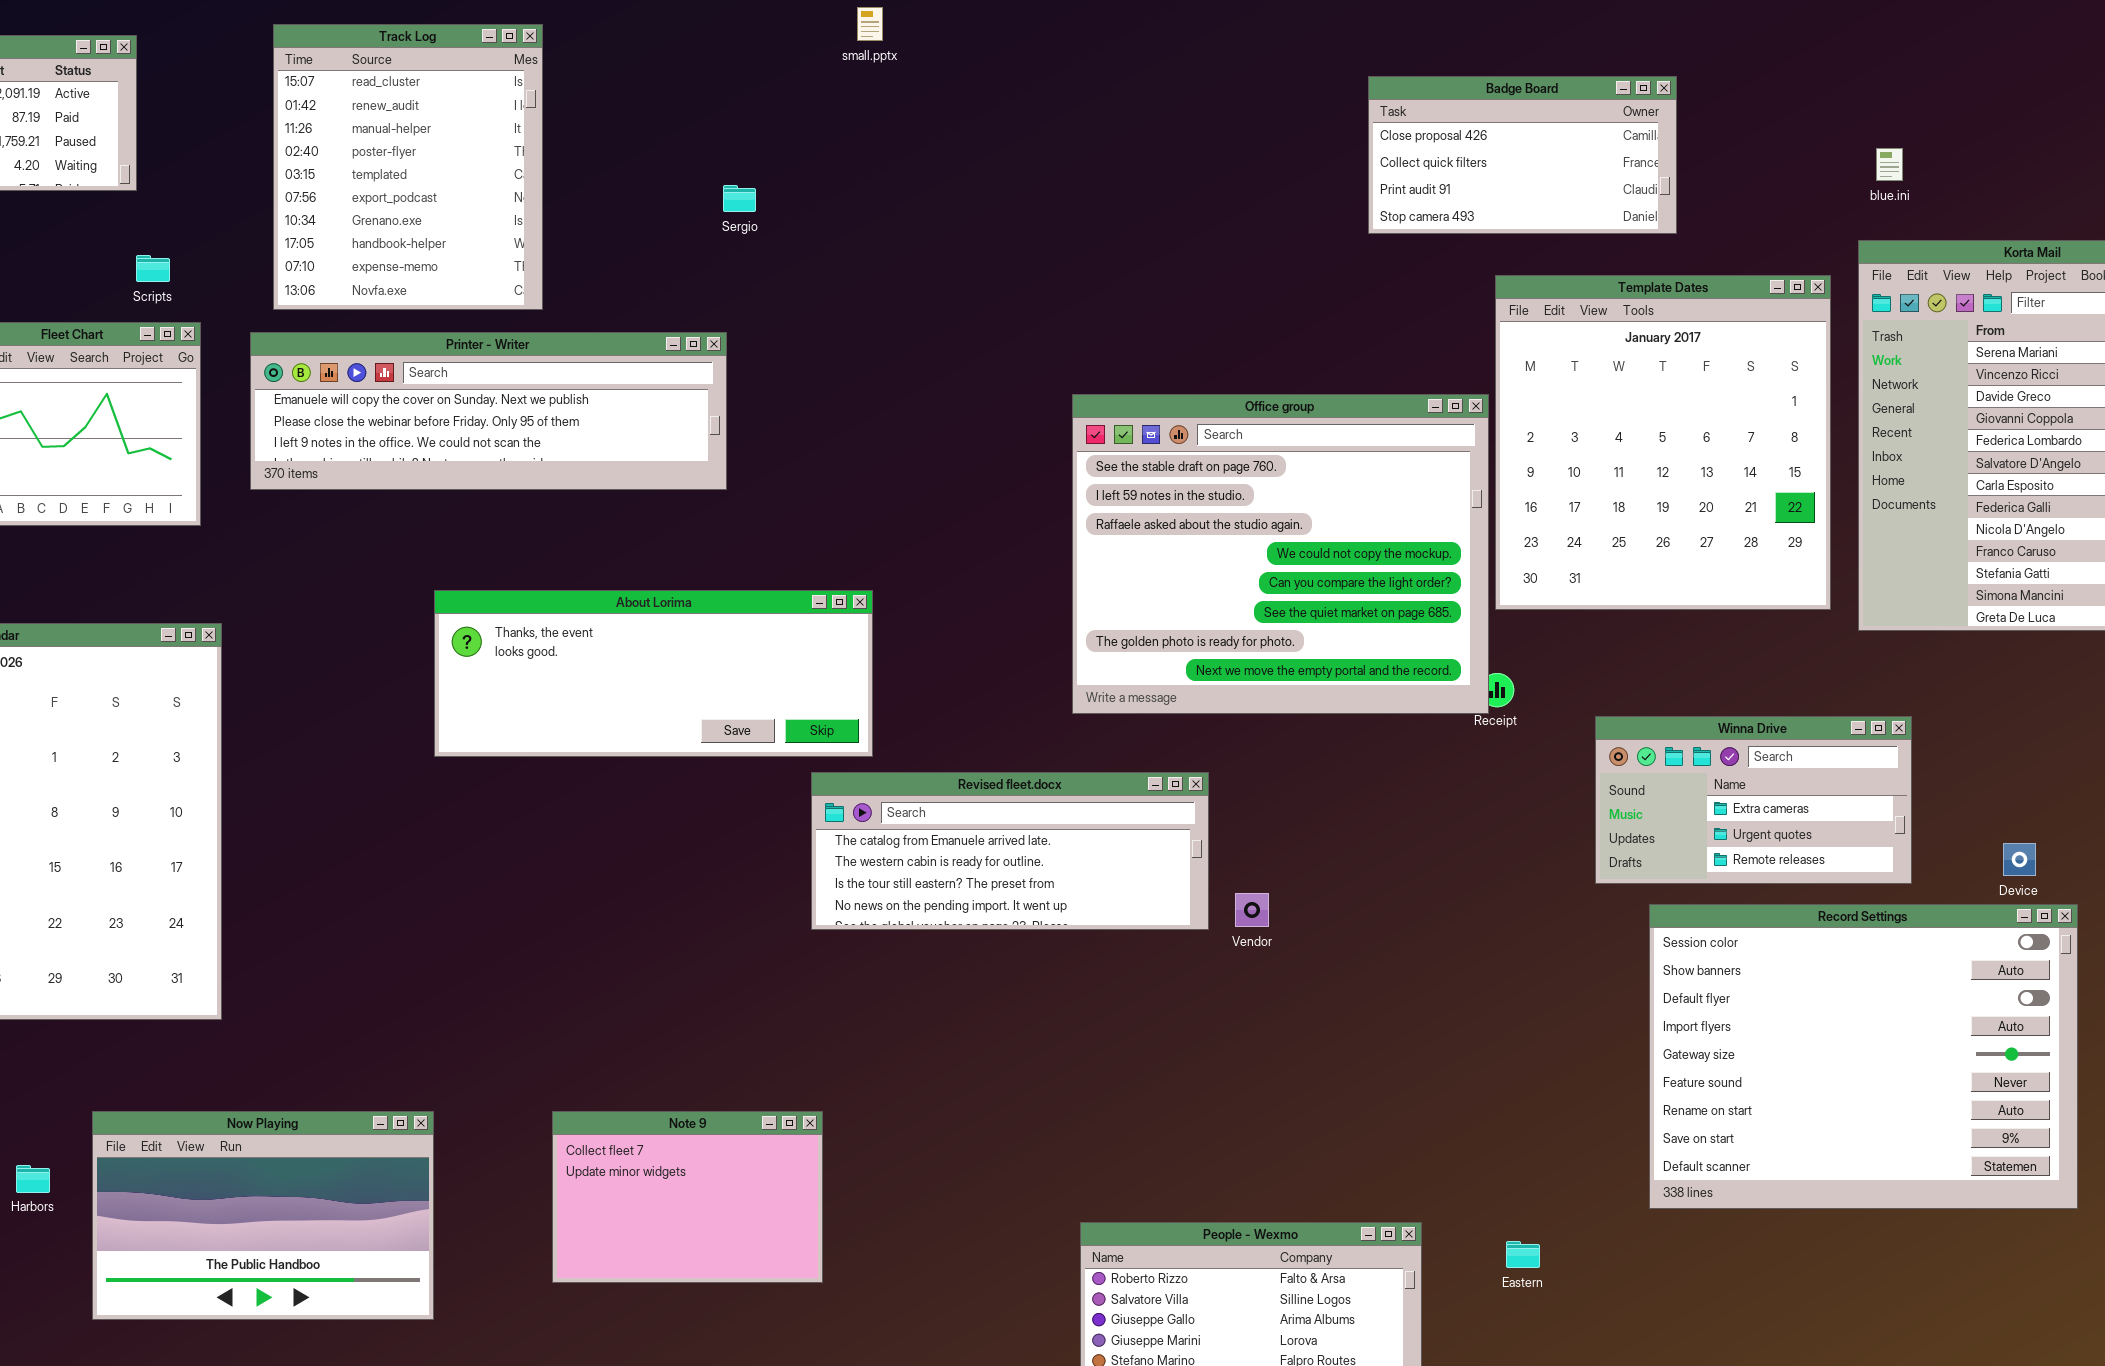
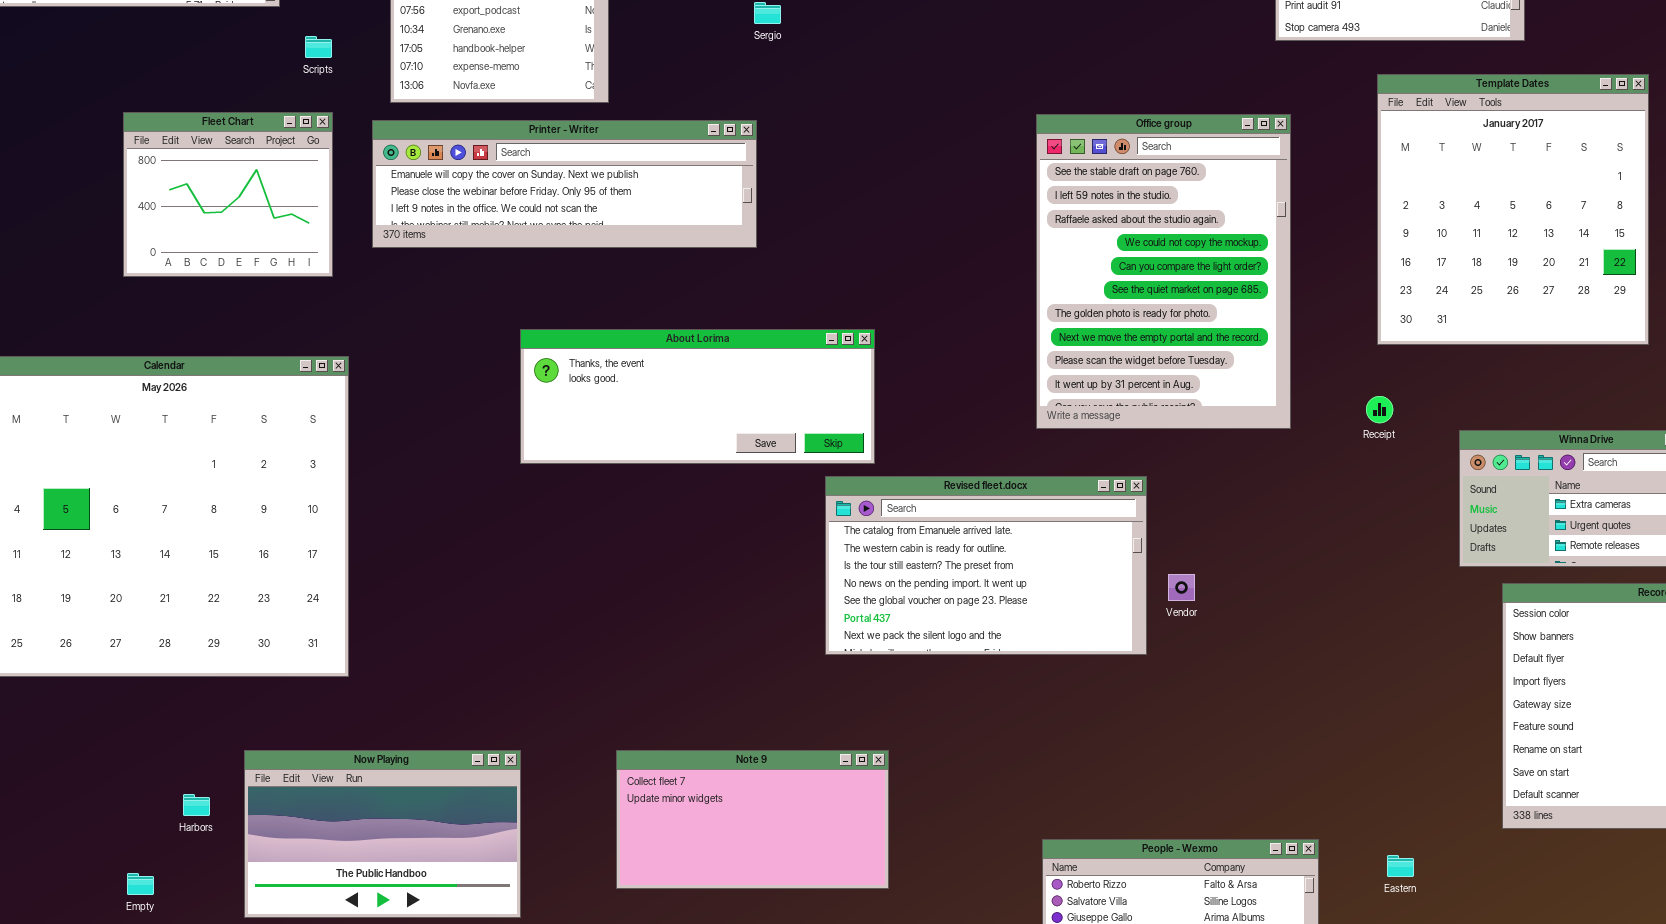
Scripts: [136,255,170,282] -> [305,36,332,58], moved
Office group: [1072,394,1489,714] -> [1036,114,1291,429], resized
Revised fleet.docx: [811,772,1209,930] -> [825,476,1147,655], resized
Note 9: [552,1111,823,1283] -> [616,750,889,889], resized

